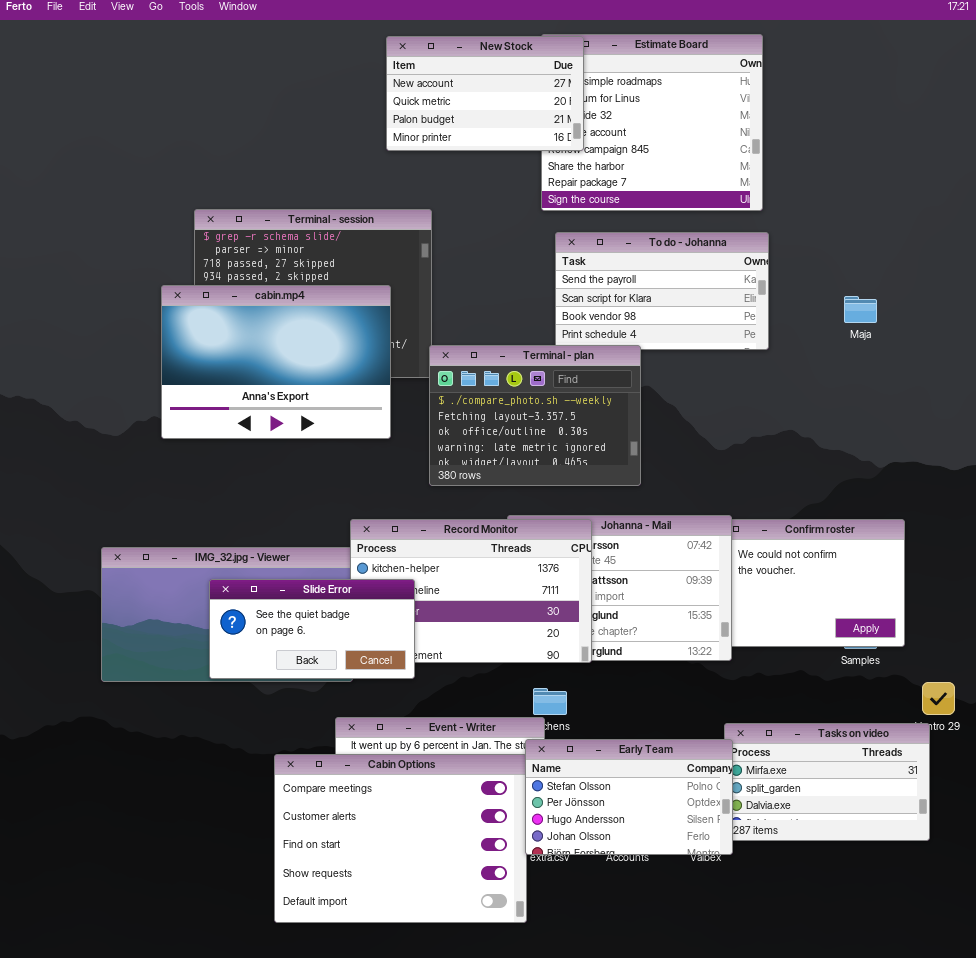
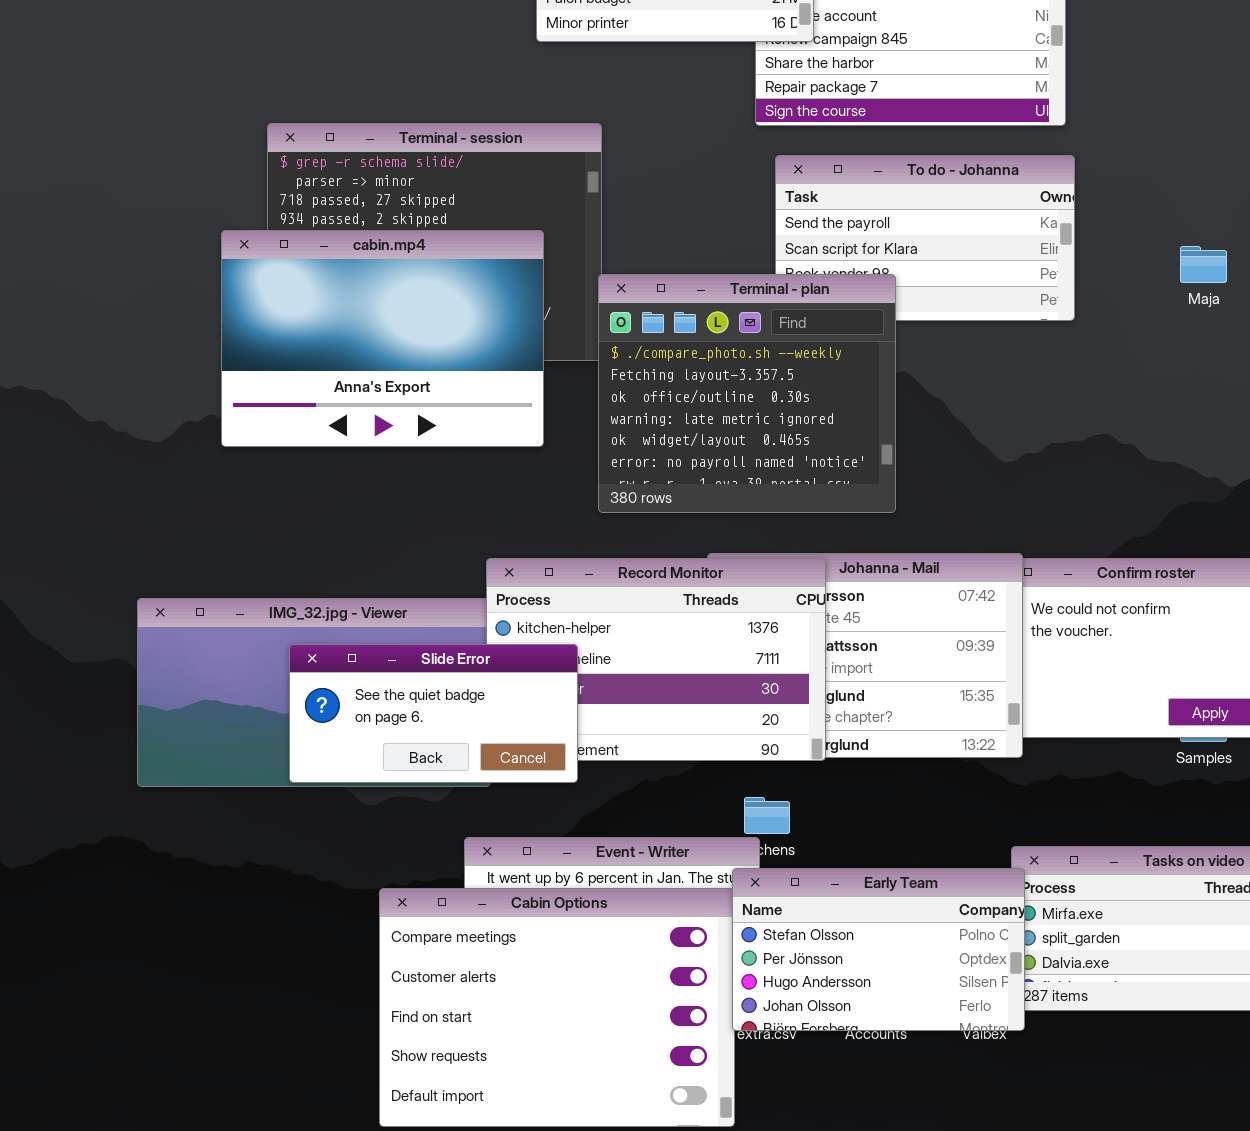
Terminal - plan: [429,345,641,486] -> [598,274,896,513], resized

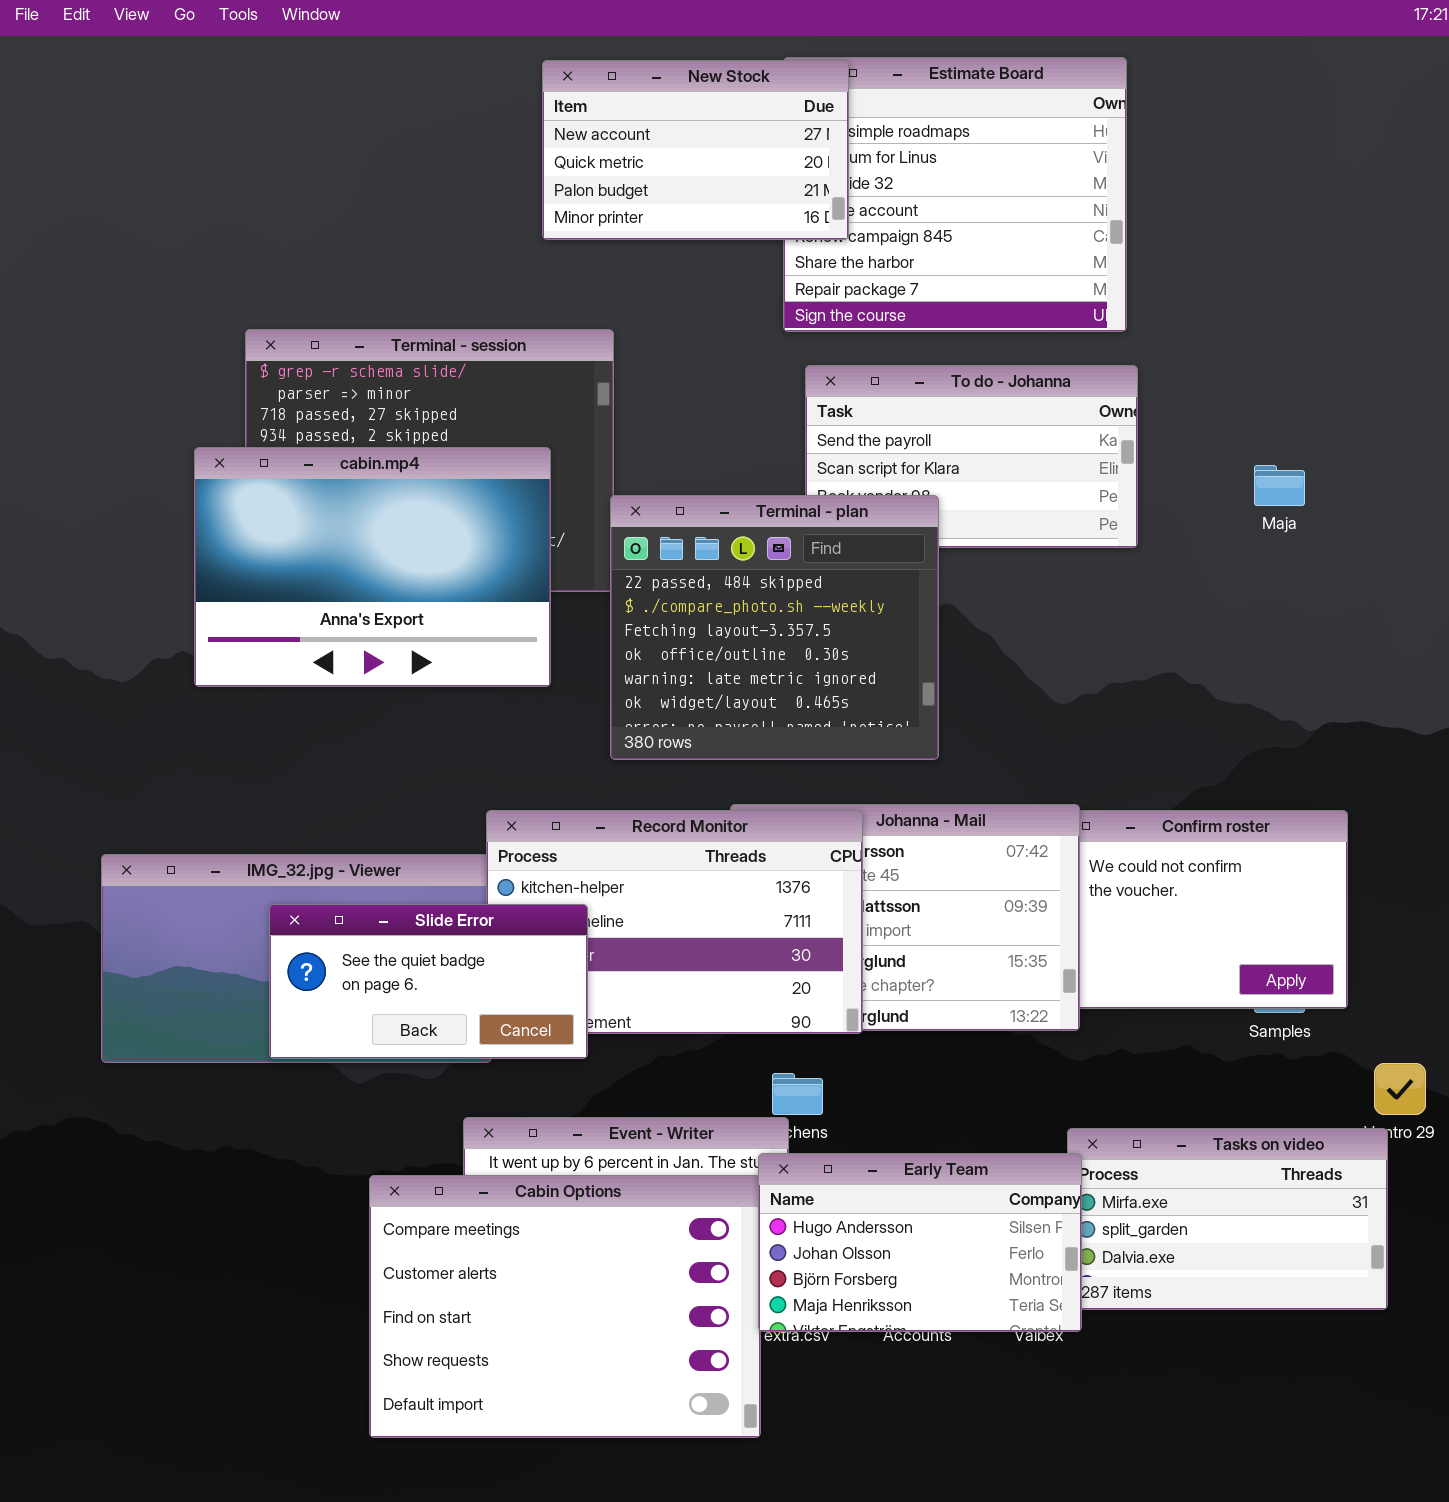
Terminal - plan: [598,274,896,513] -> [610,495,939,760], scrolled up 1 row
Early Team: [732,868,1025,1031] -> [758,1153,1082,1332], scrolled down 2 rows

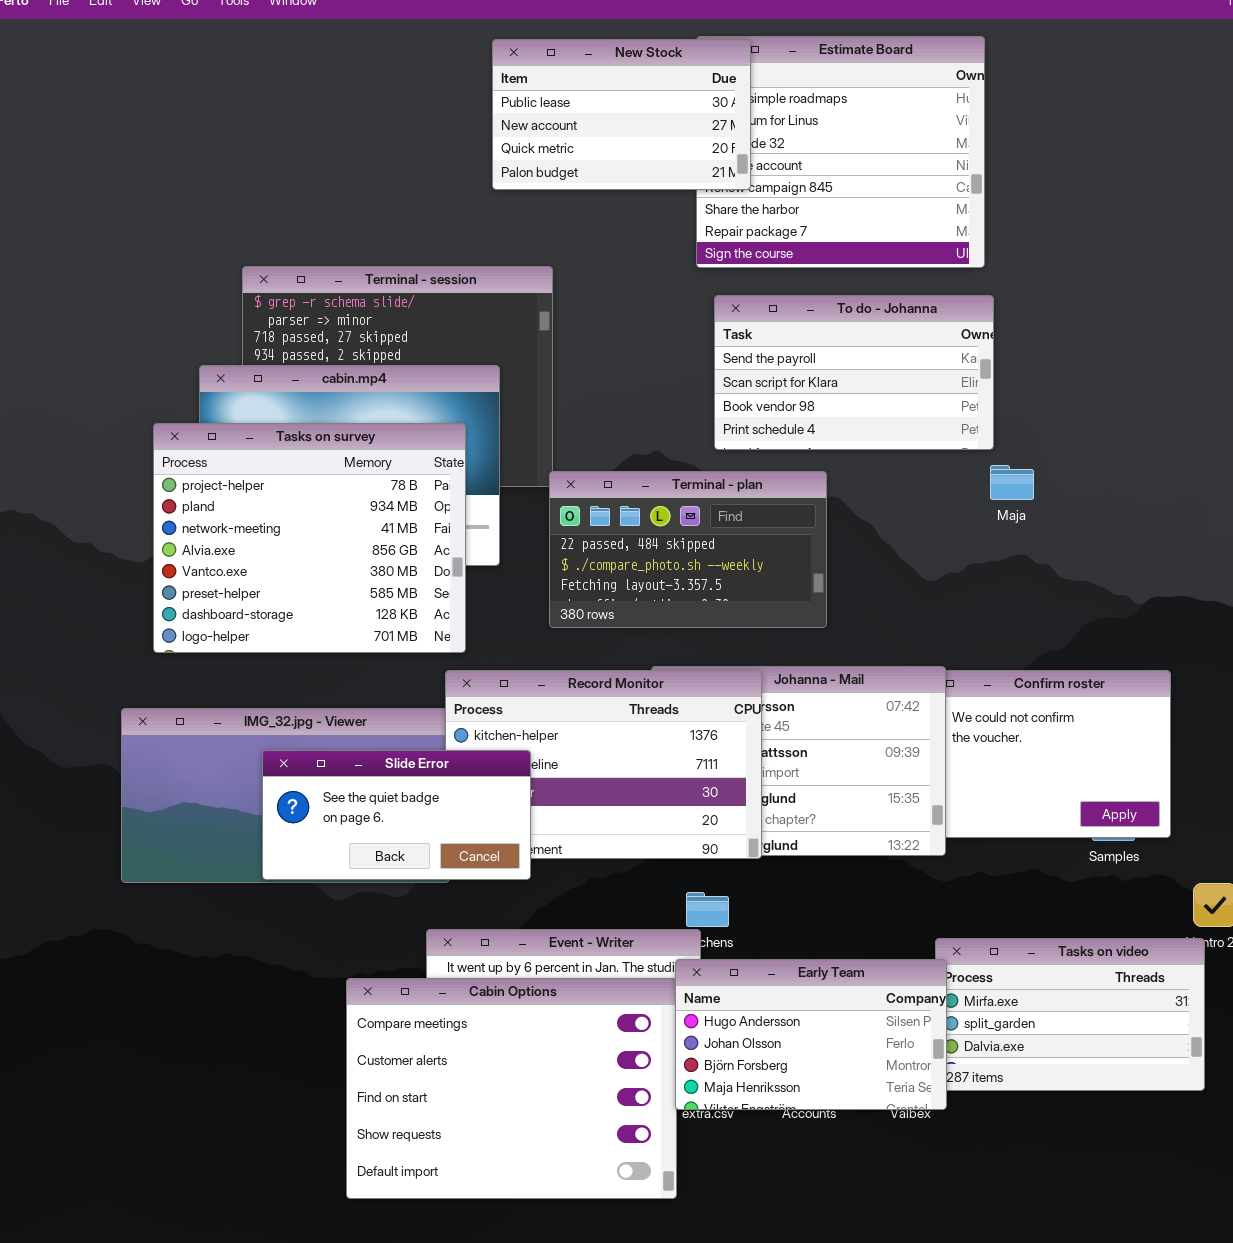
New Stock: [542,60,849,240] -> [492,39,751,190], scrolled up 1 row
Maja: [1254,465,1305,506] -> [990,465,1034,500], moved
Terminal - plan: [610,495,939,760] -> [549,471,827,628], resized
Tasks on survey: none -> [153,423,466,653], opened

